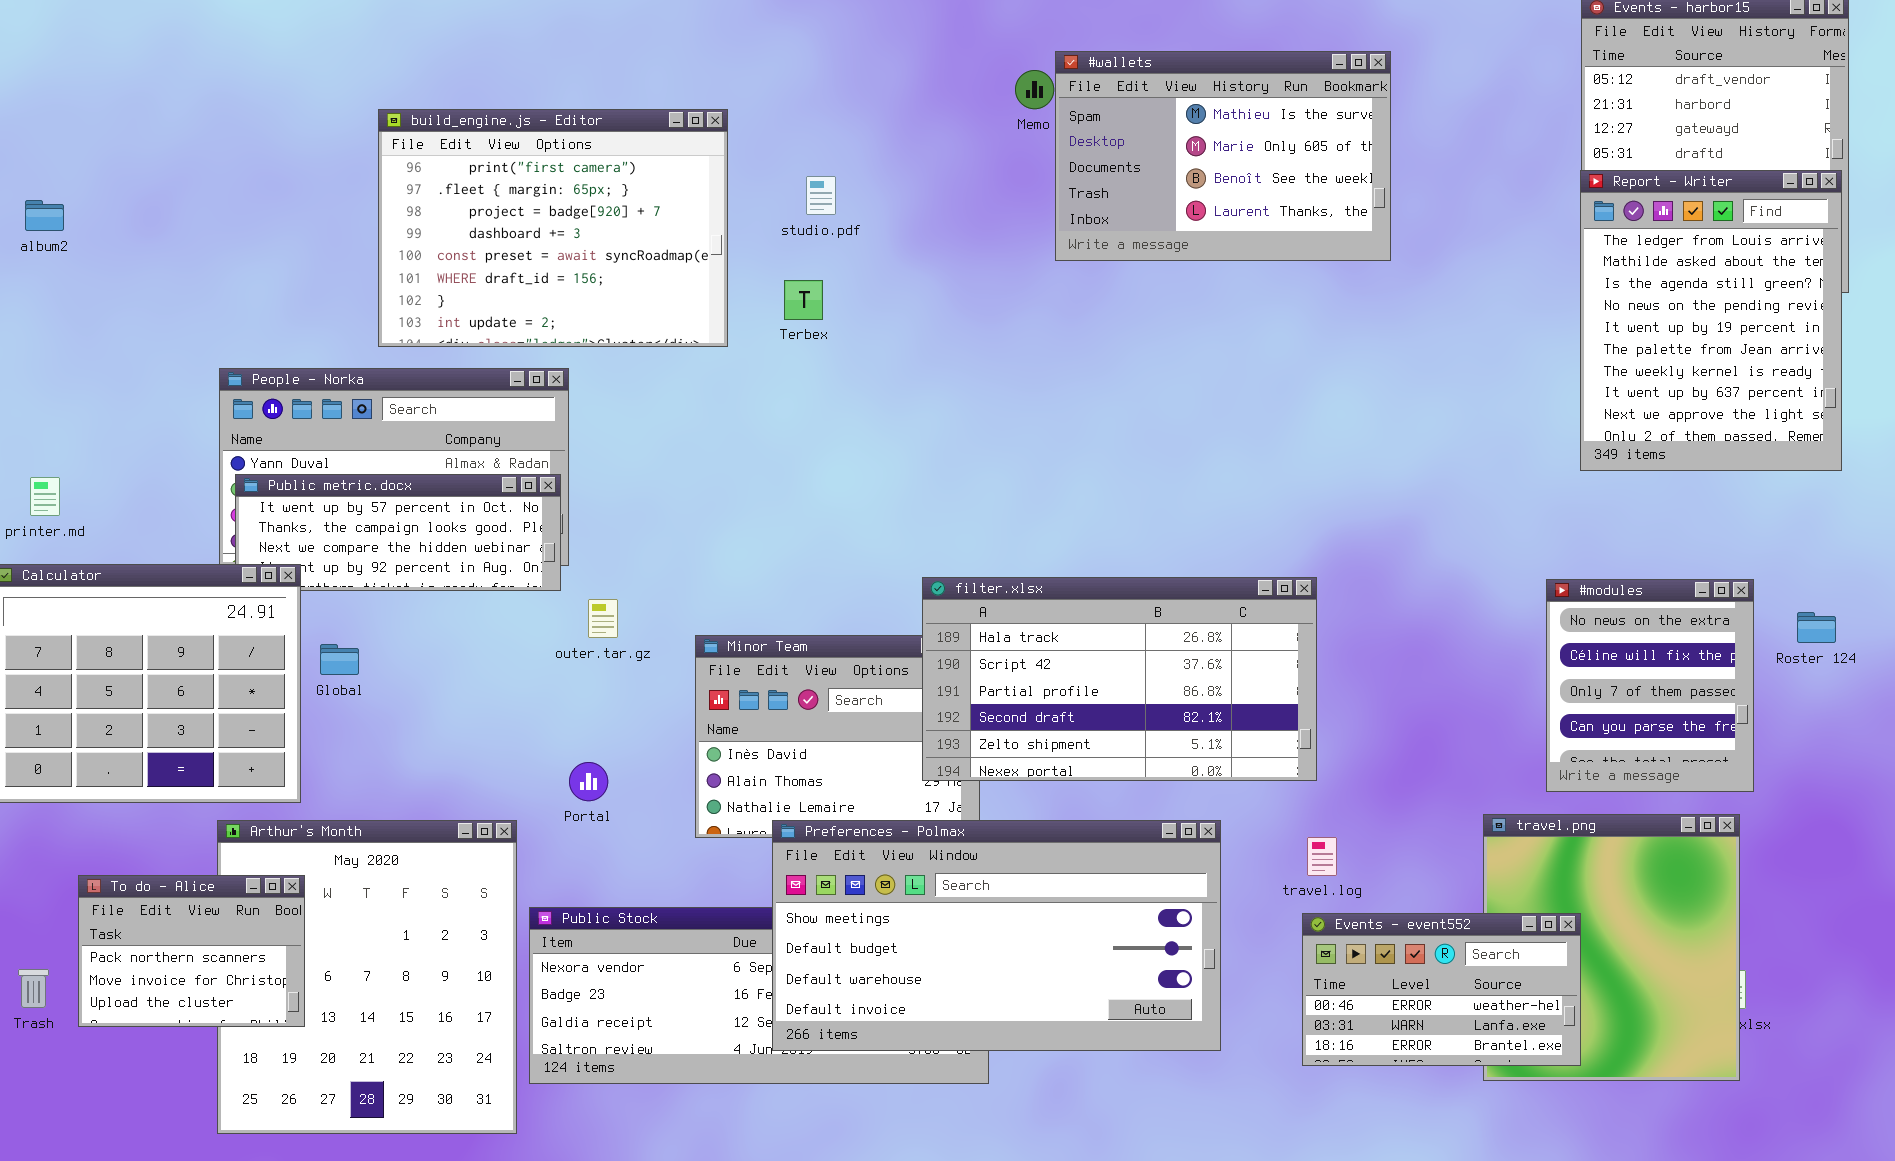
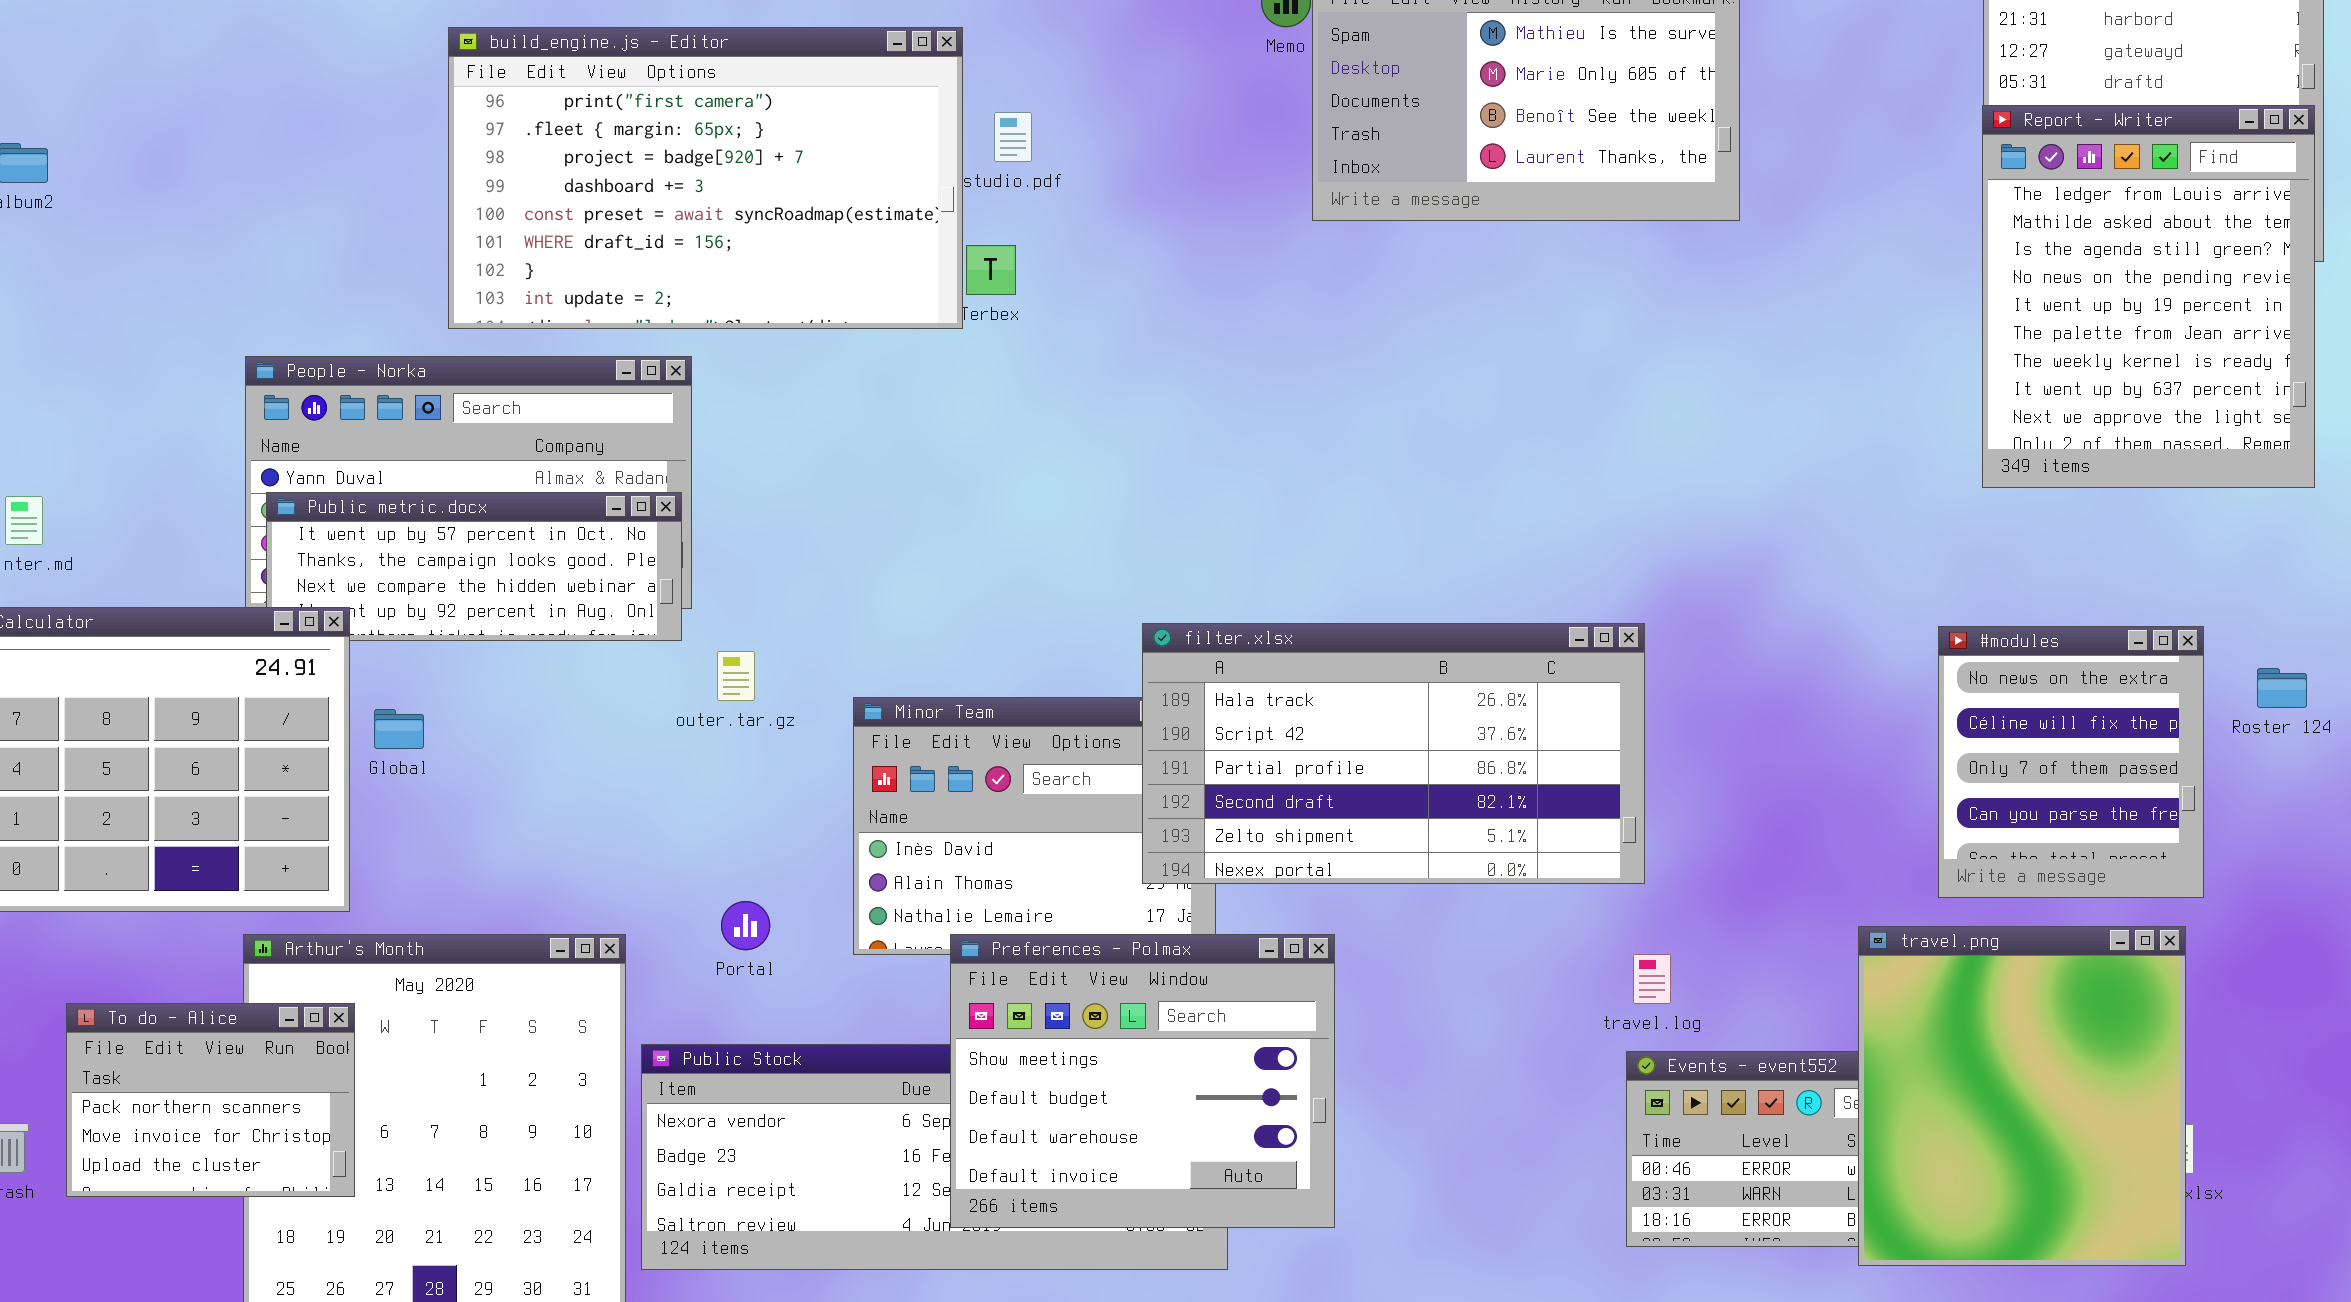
build_engine.js - Editor: [378,109,728,347] -> [448,27,963,329], resized
Portal: [569,762,608,801] -> [721,901,770,950], moved
travel.png: [1483,814,1740,1081] -> [1858,926,2186,1266], raised
Preferences - Polmax: [772,820,1221,1051] -> [950,934,1335,1228], resized

